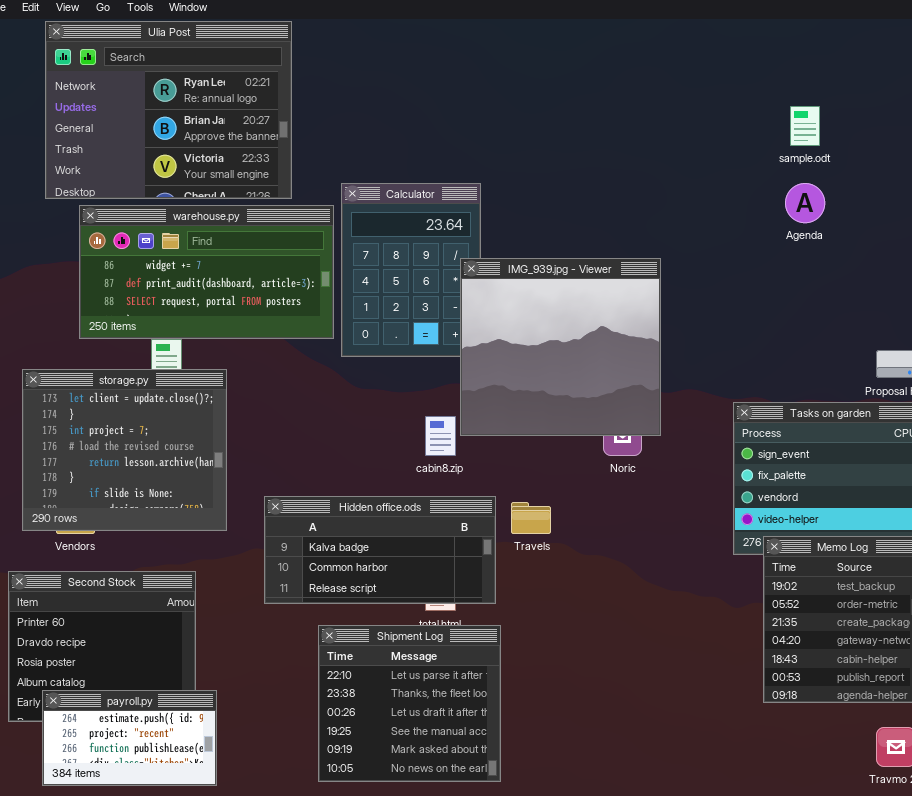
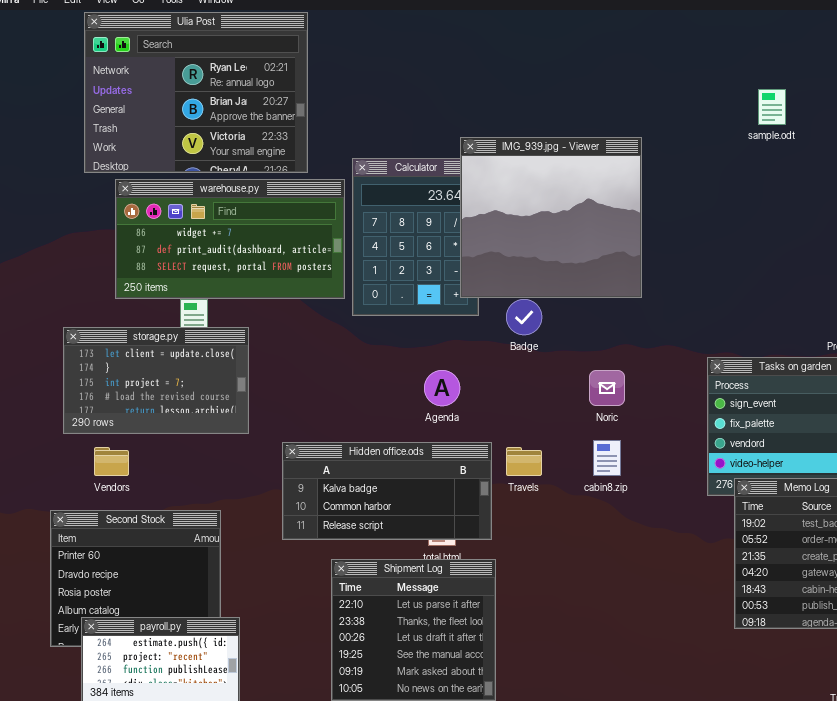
Agenda: [785,183,825,223] -> [424,370,460,406], moved
IMG_939.jpg - Viewer: [460,258,661,436] -> [460,137,642,298], moved
storage.py: [22,369,227,531] -> [63,327,249,434], resized
cabin8.zip: [425,416,456,456] -> [593,440,621,476], moved

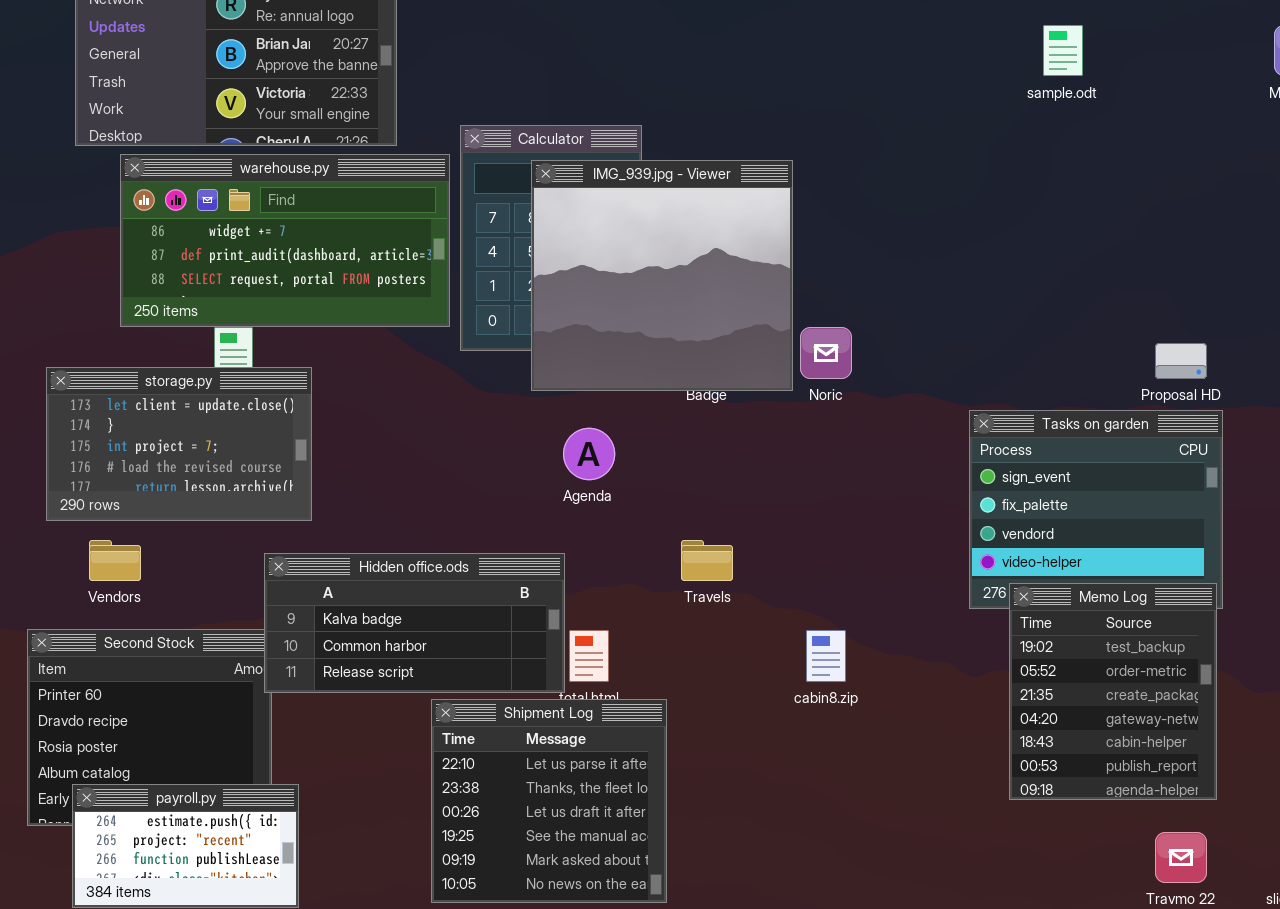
IMG_939.jpg - Viewer: [460,137,642,298] -> [531,160,793,391], moved
Noric: [589,370,625,406] -> [800,327,852,379], moved
cabin8.zip: [593,440,621,476] -> [806,630,846,682], moved
Hidden office.ods: [282,442,492,540] -> [264,553,565,693], moved

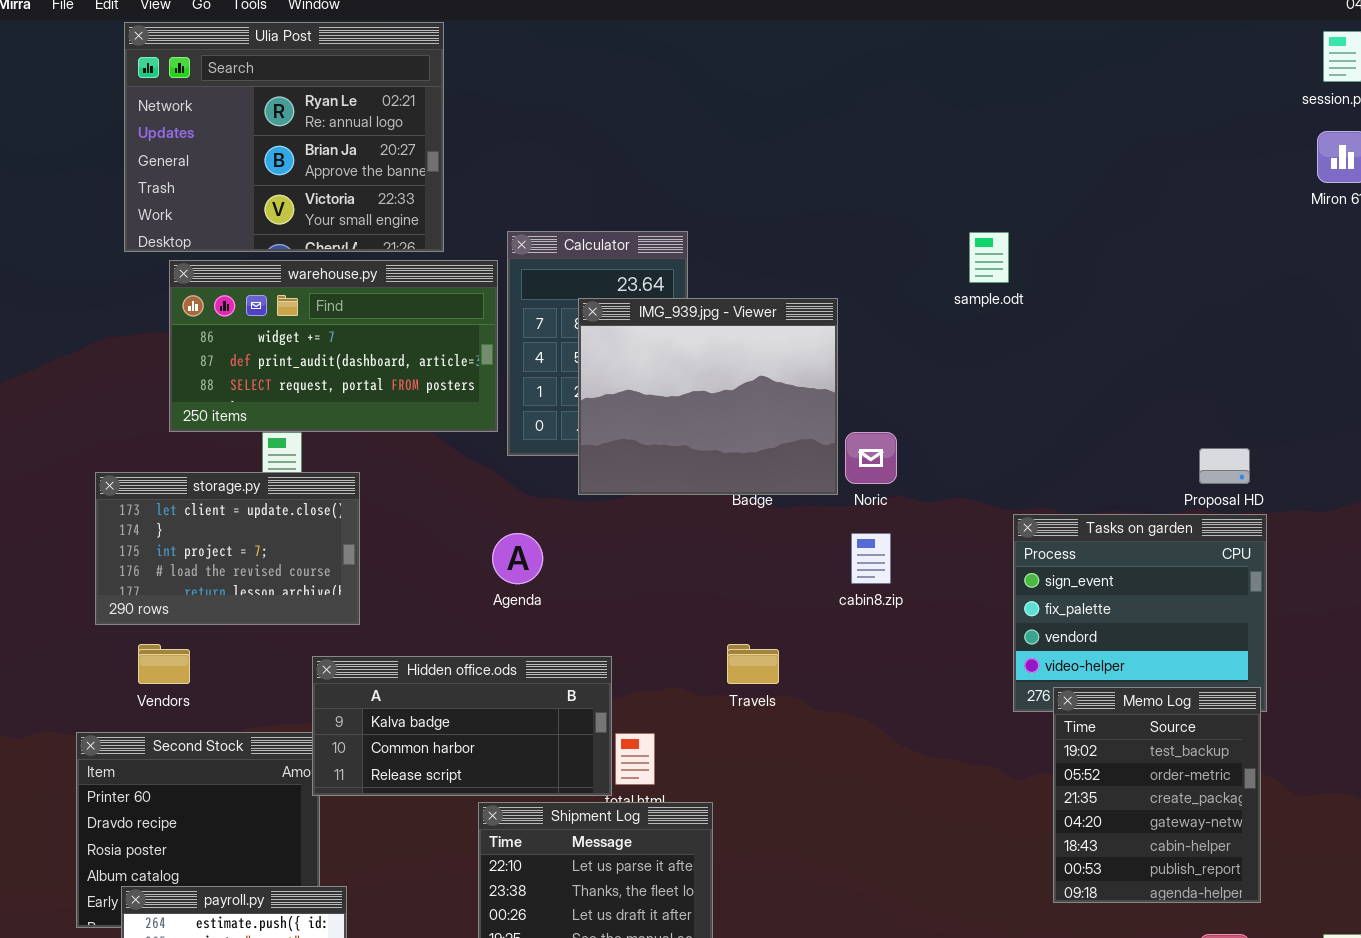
sample.odt: [1043,25,1083,76] -> [969,232,1009,283], moved
IMG_939.jpg - Viewer: [531,160,793,391] -> [578,298,838,495], resized
Agenda: [563,428,615,480] -> [492,533,543,584], moved
cabin8.zip: [806,630,846,682] -> [851,533,891,584], moved

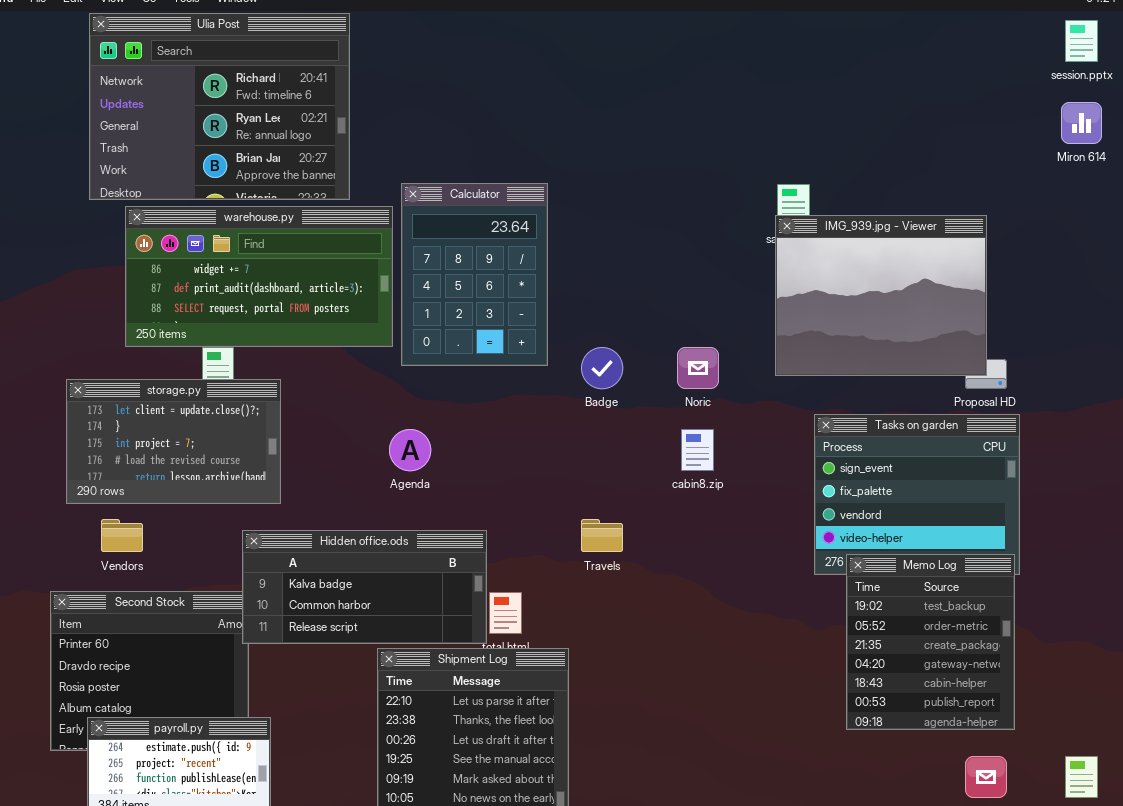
Ulia Post: [124,22,444,252] -> [89,13,350,200], scrolled up 1 row
IMG_939.jpg - Viewer: [578,298,838,495] -> [775,215,987,376], moved

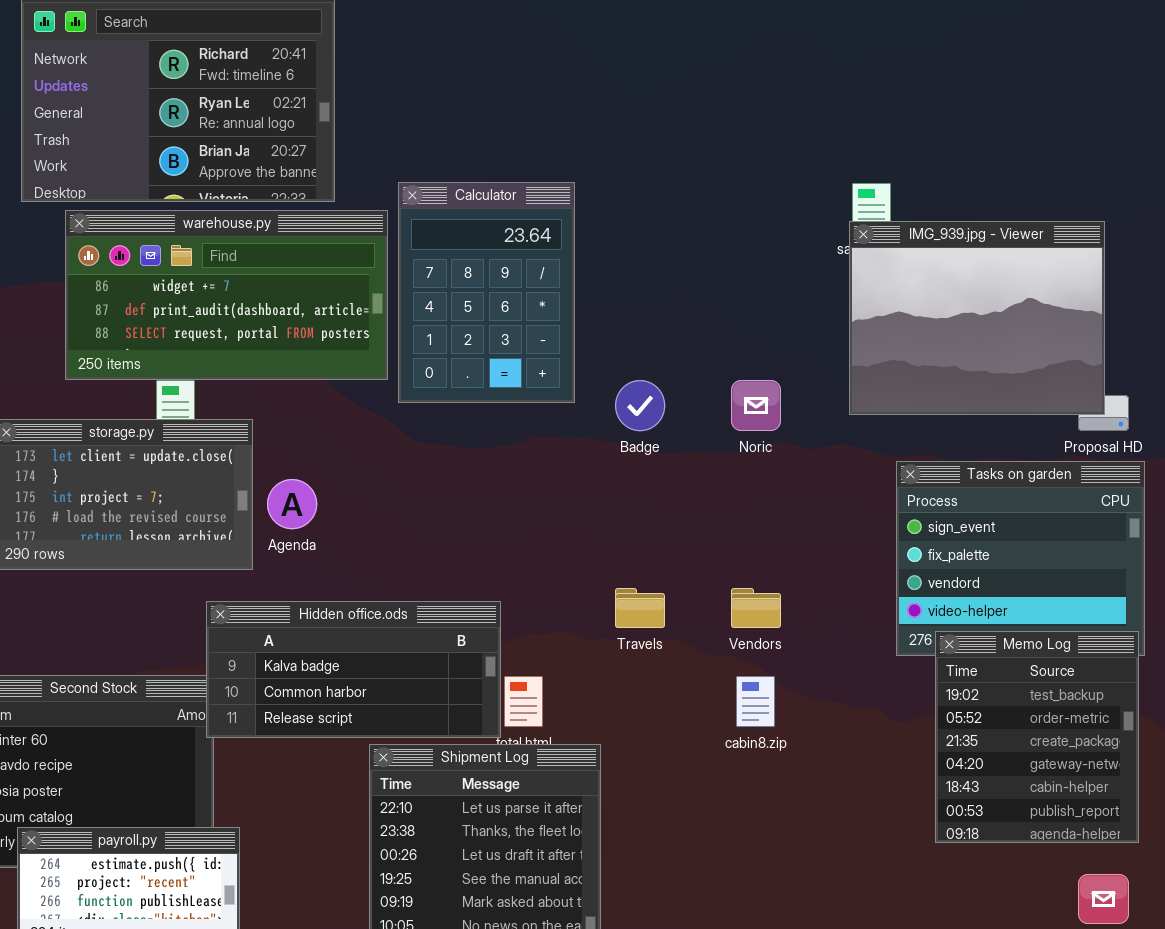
Agenda: [389,429,431,471] -> [267,479,317,529], moved
cabin8.zip: [681,429,714,471] -> [736,676,775,727], moved
Vendors: [101,519,143,552] -> [731,588,781,628], moved

